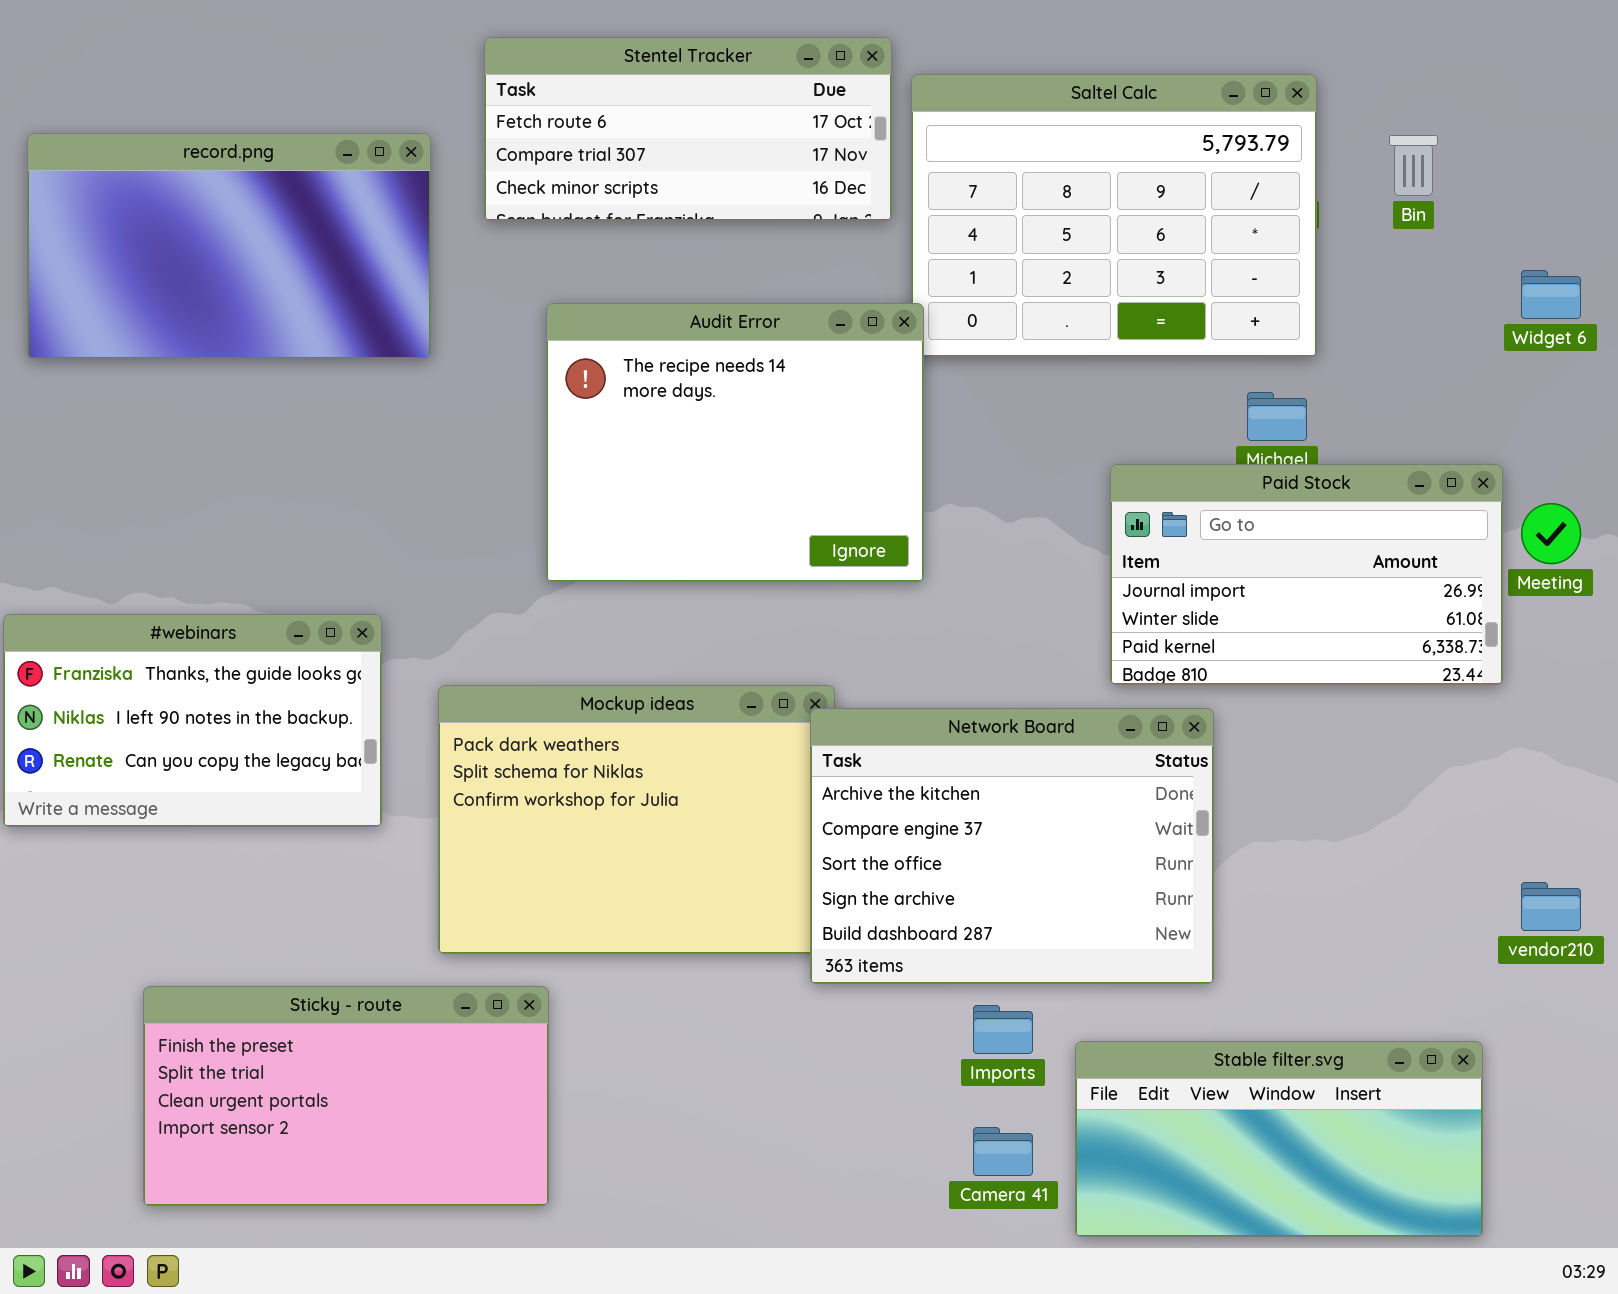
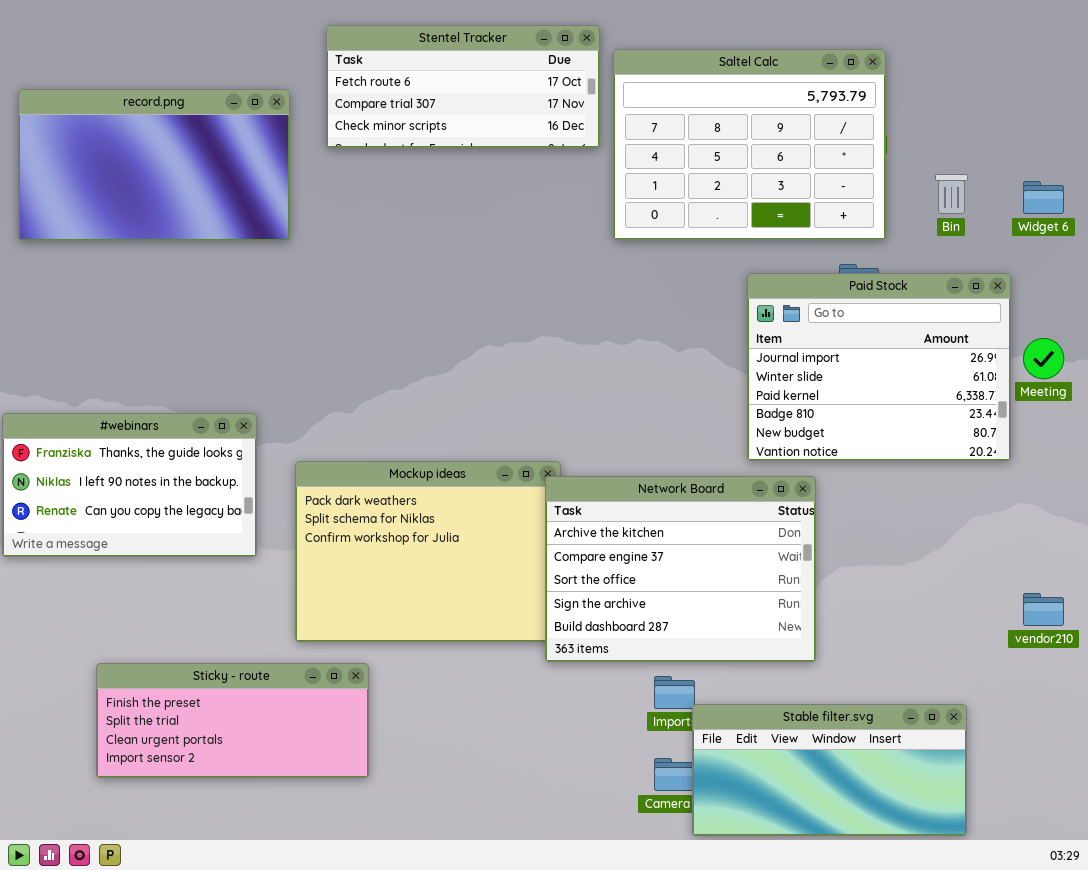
Bin: [1389,135,1438,196] -> [935,174,968,214], moved
Audit Error: [546,303,924,582] -> none, closed
Paid Stock: [1110,464,1503,685] -> [747,273,1011,461], resized
Sticky - route: [143,986,549,1206] -> [96,663,369,778], resized
Stable filter.svg: [1075,1041,1483,1237] -> [692,704,967,836], moved

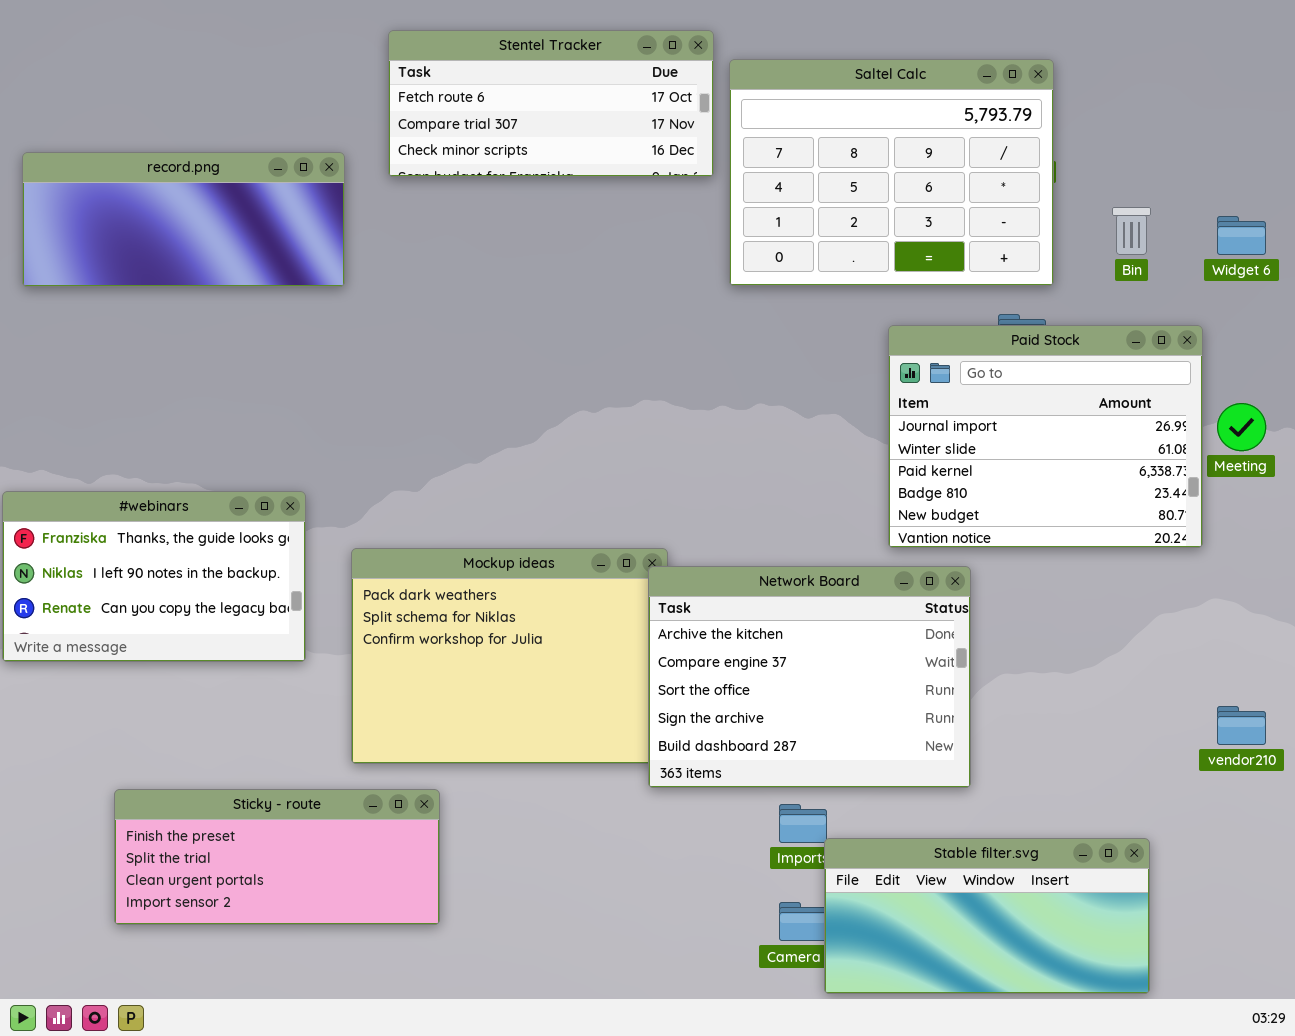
record.png: [18,89,290,241] -> [22,152,345,287], resized

